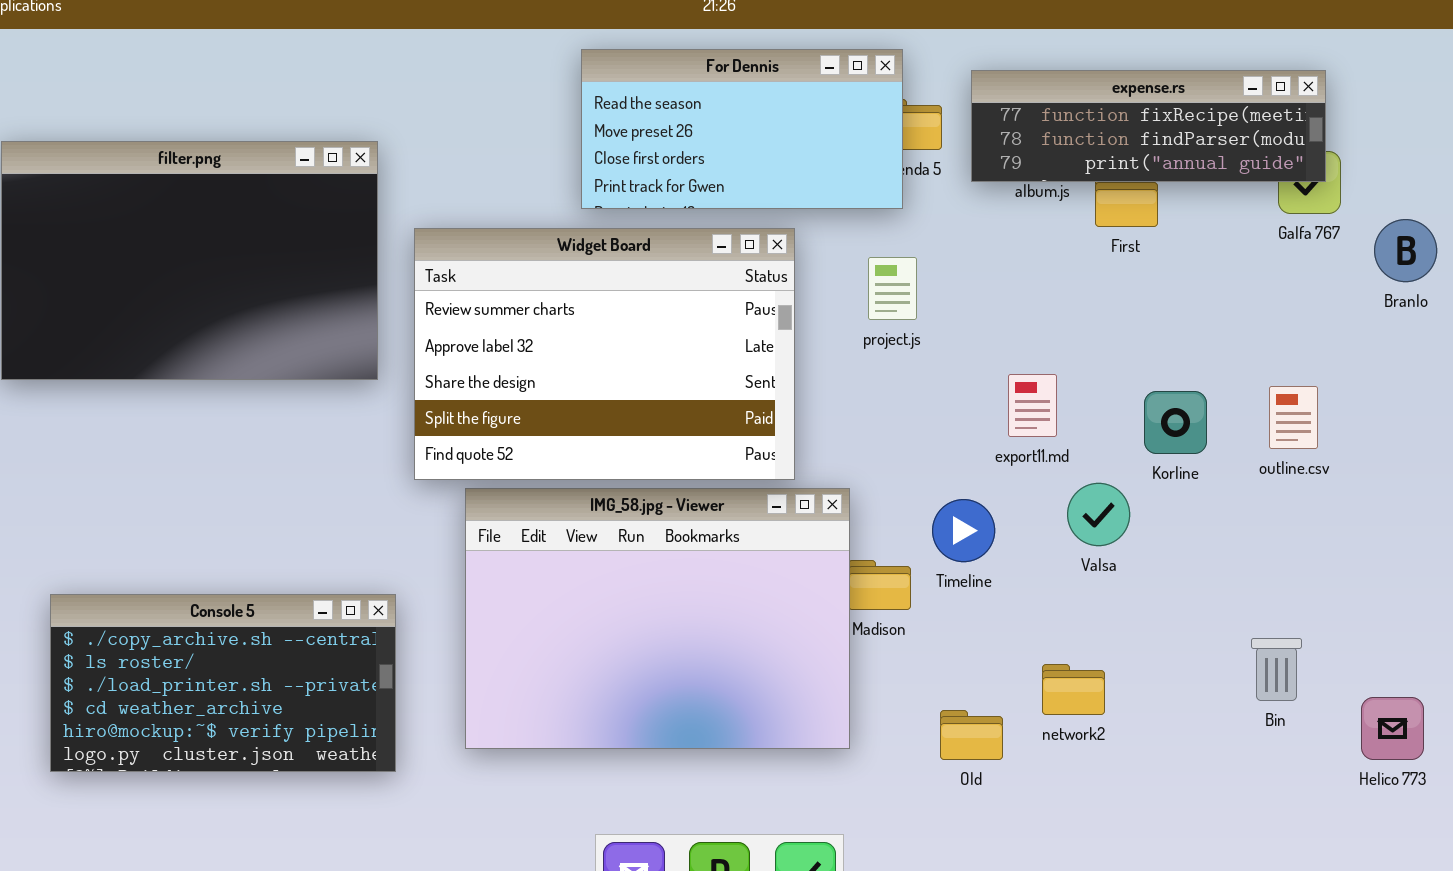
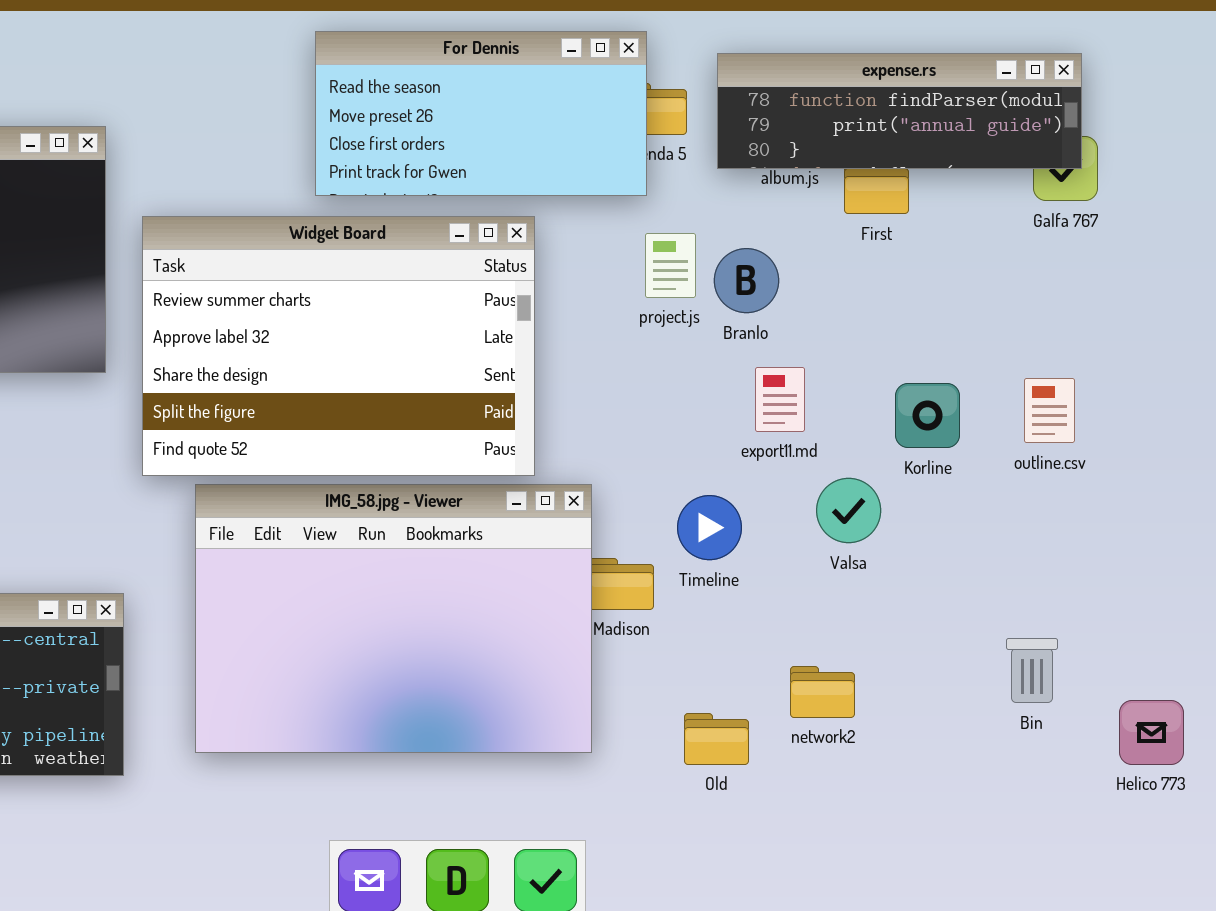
expense.rs: [971,70,1326,182] -> [717,53,1082,169], scrolled down 1 row
Branlo: [1374,219,1437,282] -> [714,248,779,313], moved
project.js: [868,257,917,320] -> [645,233,696,298], moved

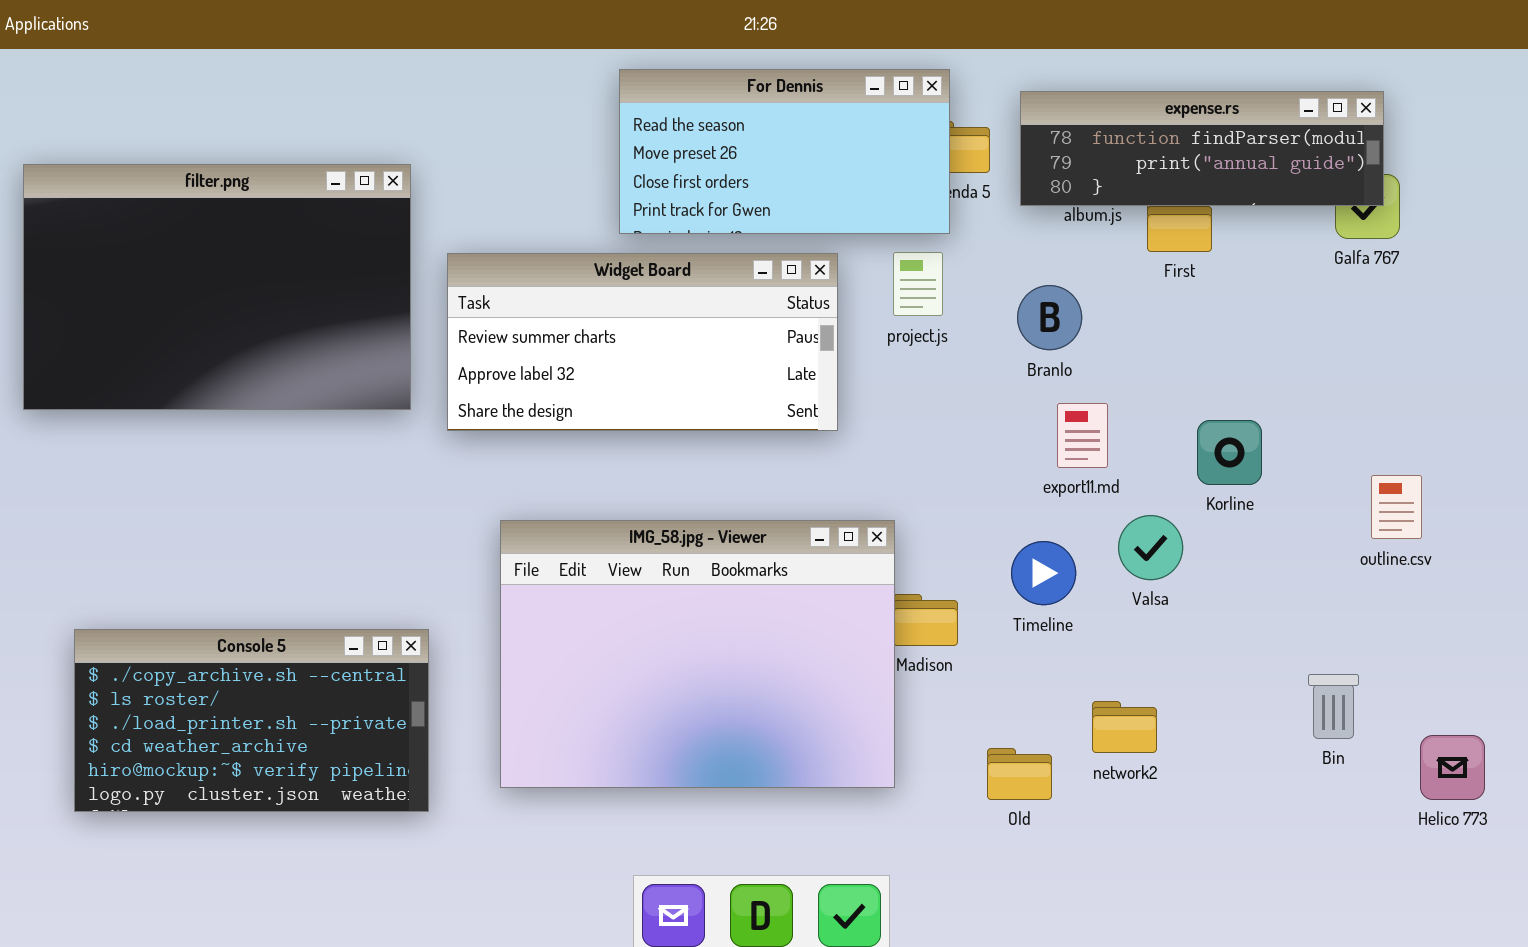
Widget Board: [142,216,535,476] -> [447,253,838,431], resized
project.js: [645,233,696,298] -> [893,252,943,316], moved
outline.csv: [1024,378,1075,443] -> [1371,475,1422,539], moved
Timeline: [677,495,742,560] -> [1011,541,1076,605], moved

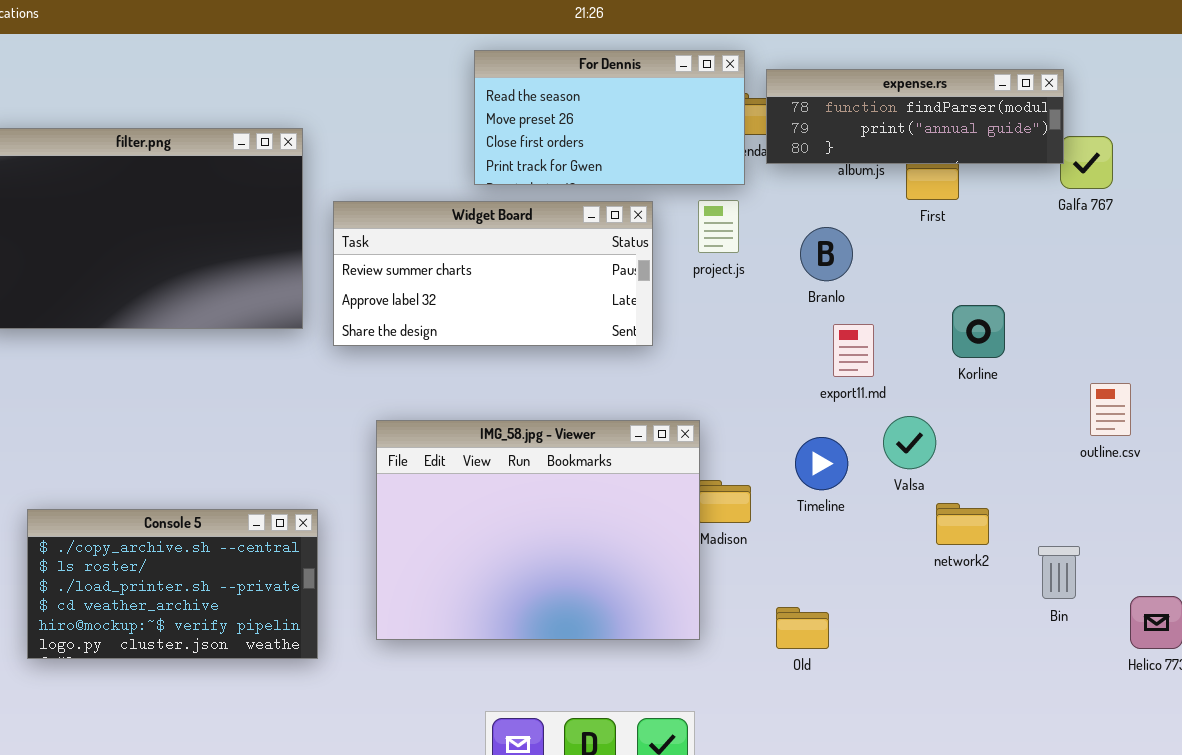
expense.rs: [1020,91,1384,206] -> [766,69,1064,164], moved
Korline: [1197,420,1262,485] -> [952,305,1005,358], moved
network2: [1092,701,1157,753] -> [936,503,989,545], moved

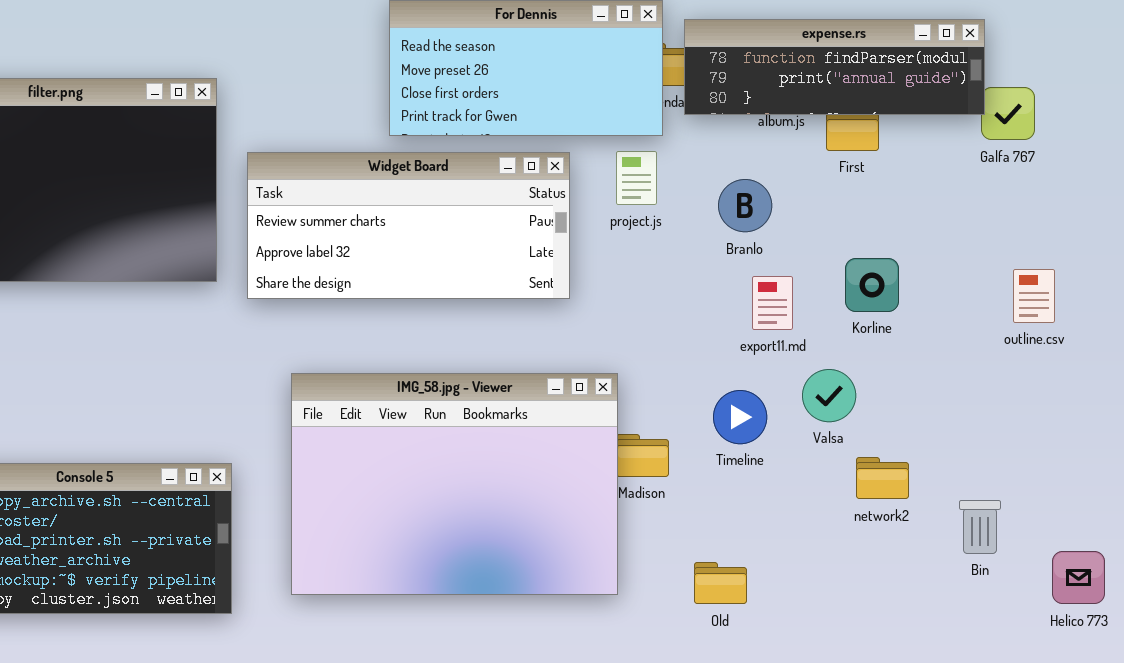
Korline: [952,305,1005,358] -> [845,258,899,312], moved
outline.csv: [1090,383,1131,436] -> [1013,269,1055,323], moved

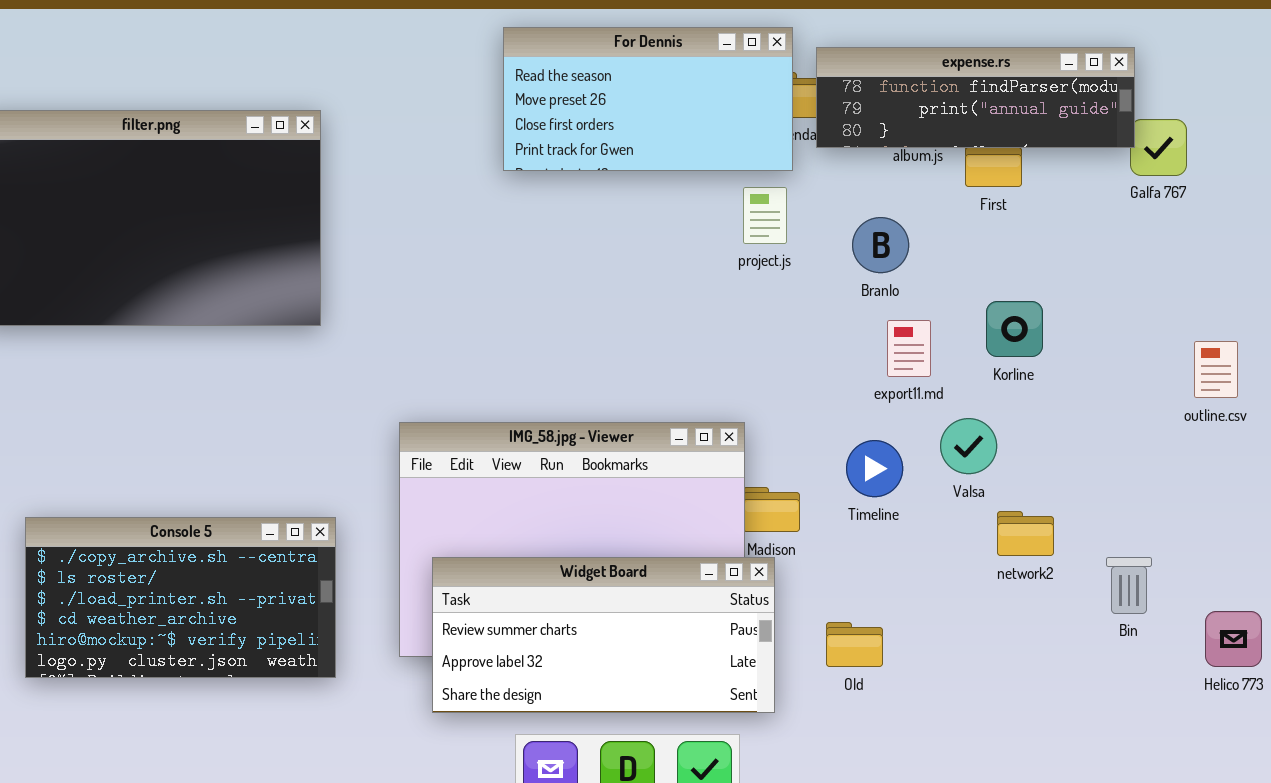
Widget Board: [247,152,570,299] -> [432,557,775,713], moved
outline.csv: [1013,269,1055,323] -> [1194,341,1238,398], moved

